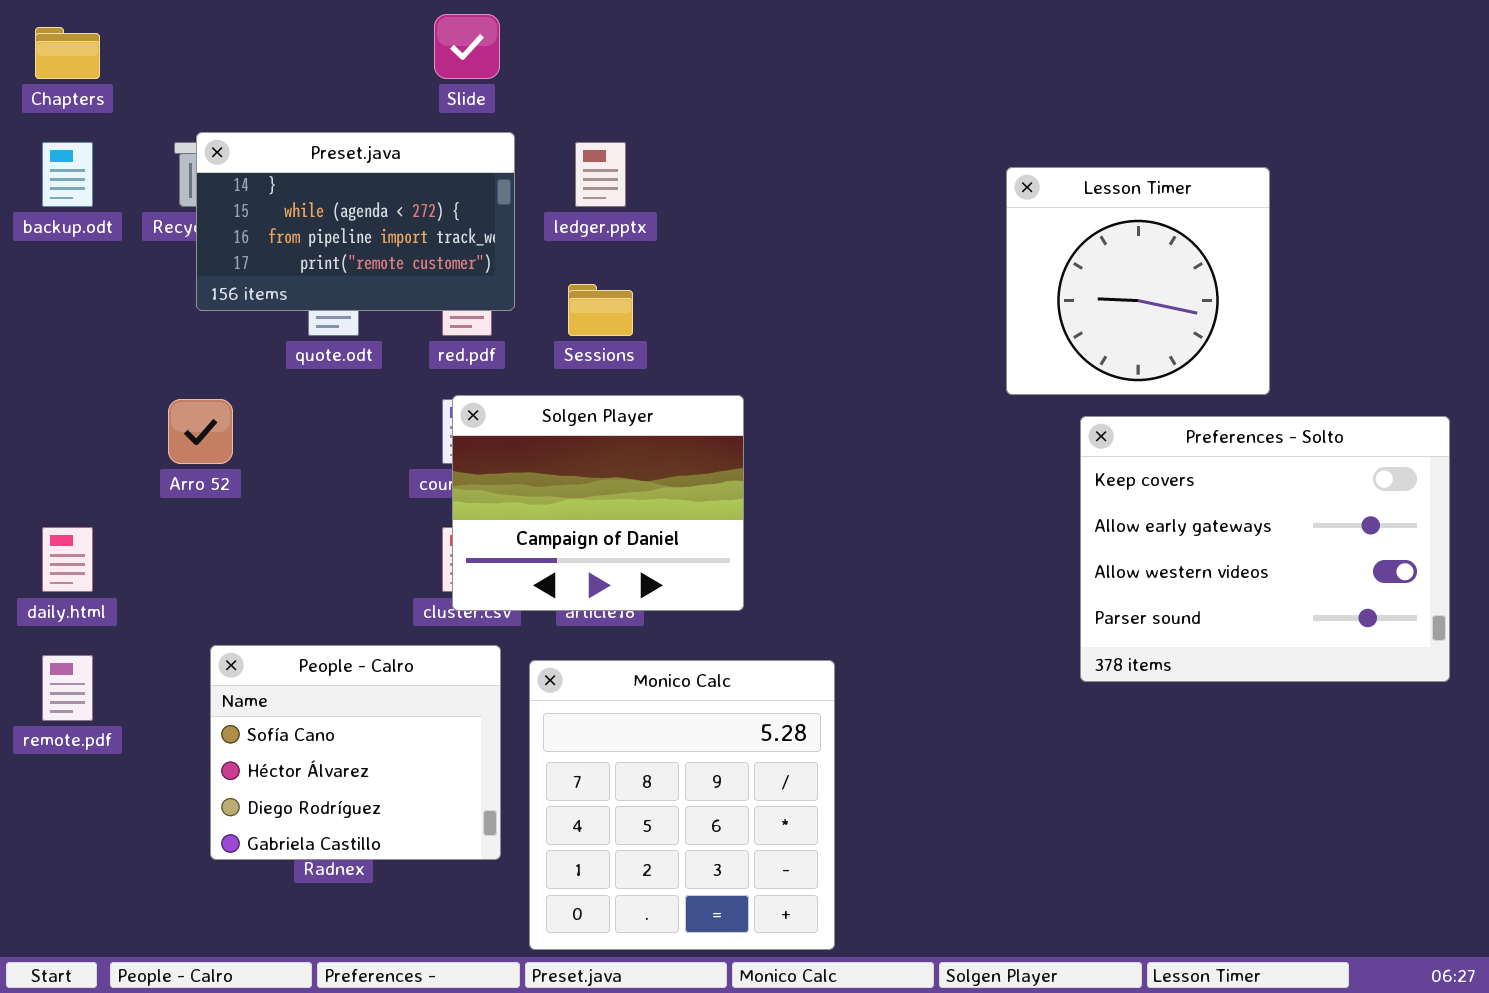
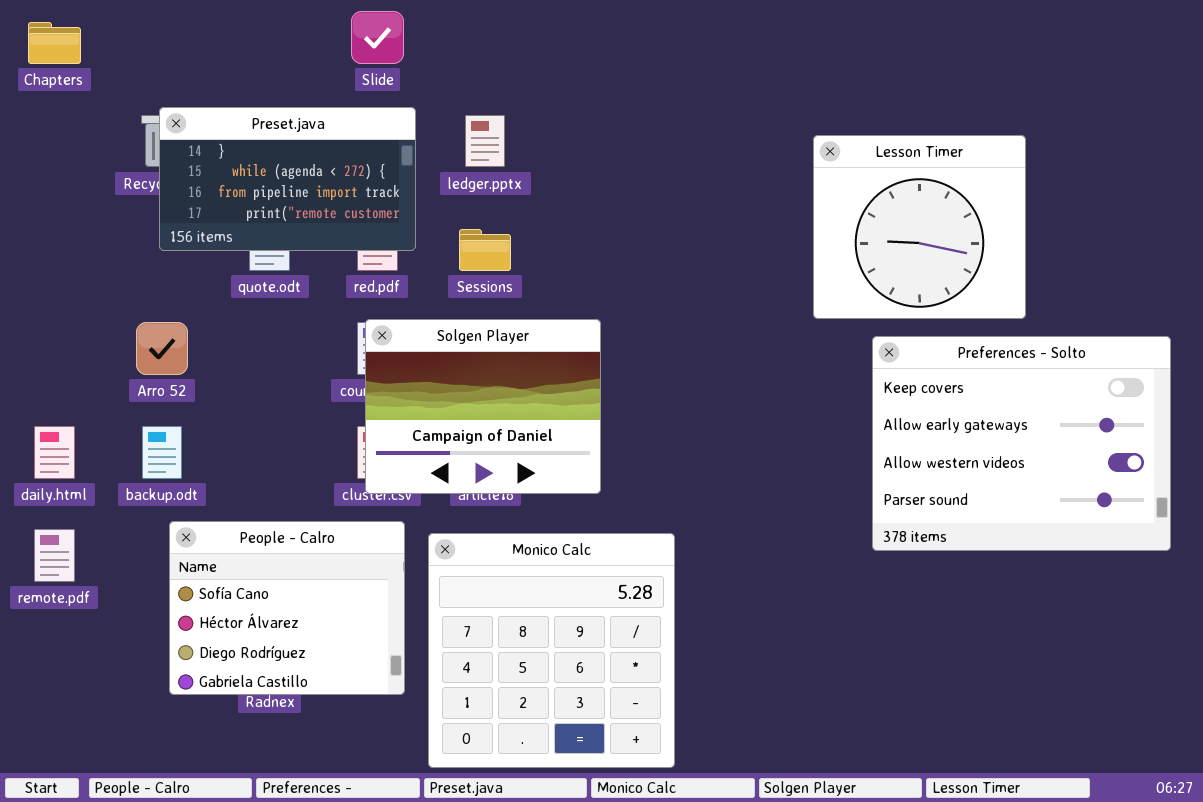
backup.odt: [42,142,93,207] -> [142,426,182,479], moved

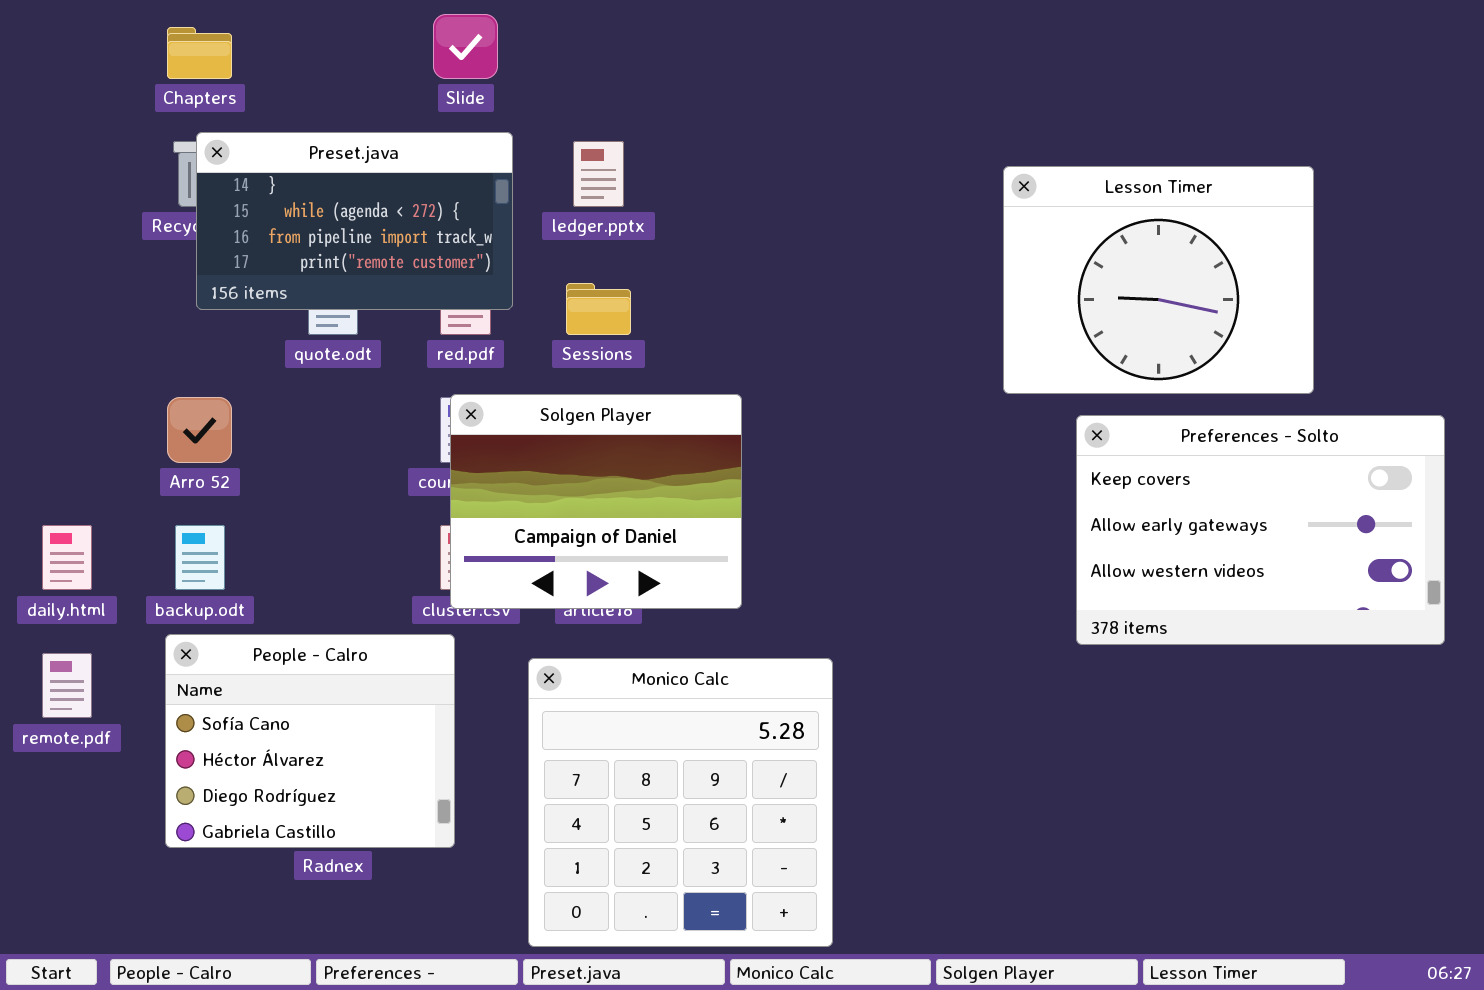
Chapters: [28,22,81,64] -> [167,27,232,79], moved
Lesson Timer: [813,135,1026,319] -> [1003,166,1314,394], resized
Preferences - Solto: [872,336,1171,551] -> [1076,415,1445,645], resized
People - Calro: [169,521,405,695] -> [165,634,455,848], moved

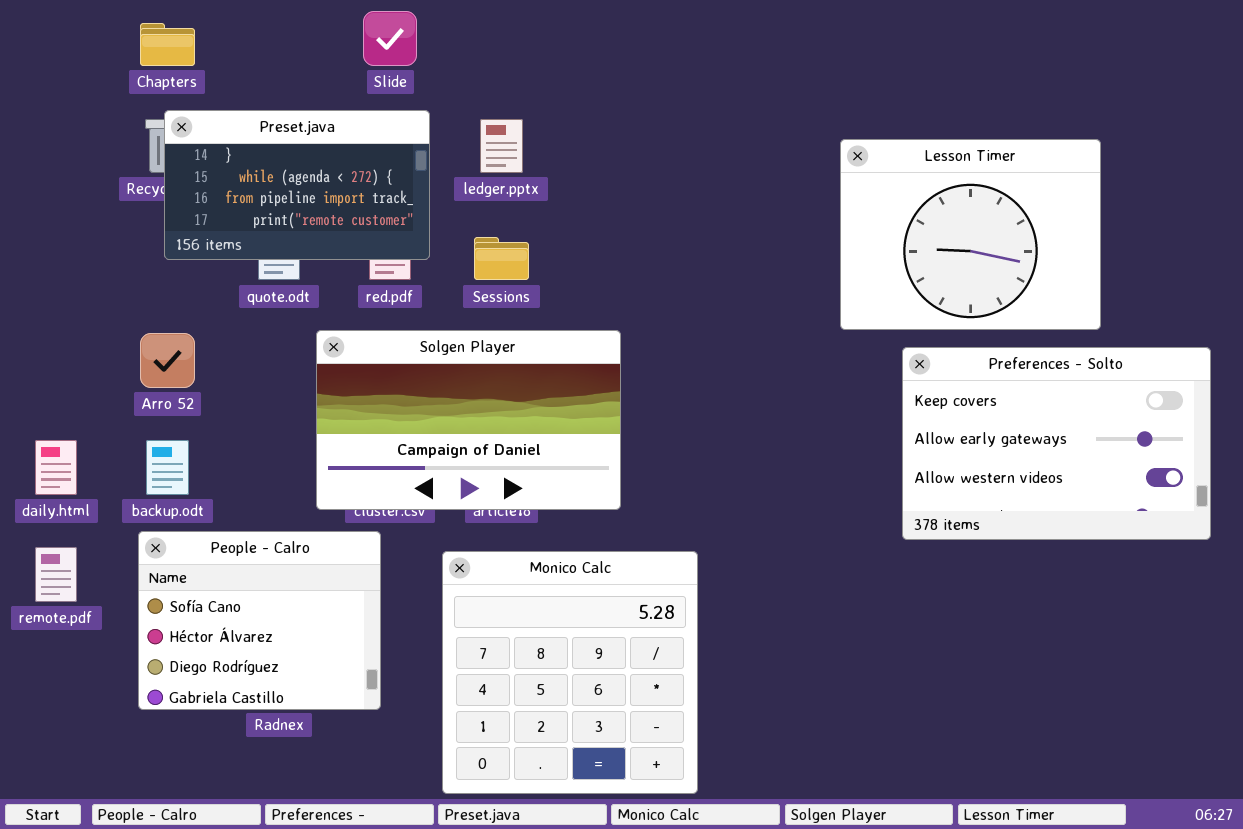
Solgen Player: [450,394,742,609] -> [316,330,621,510], resized

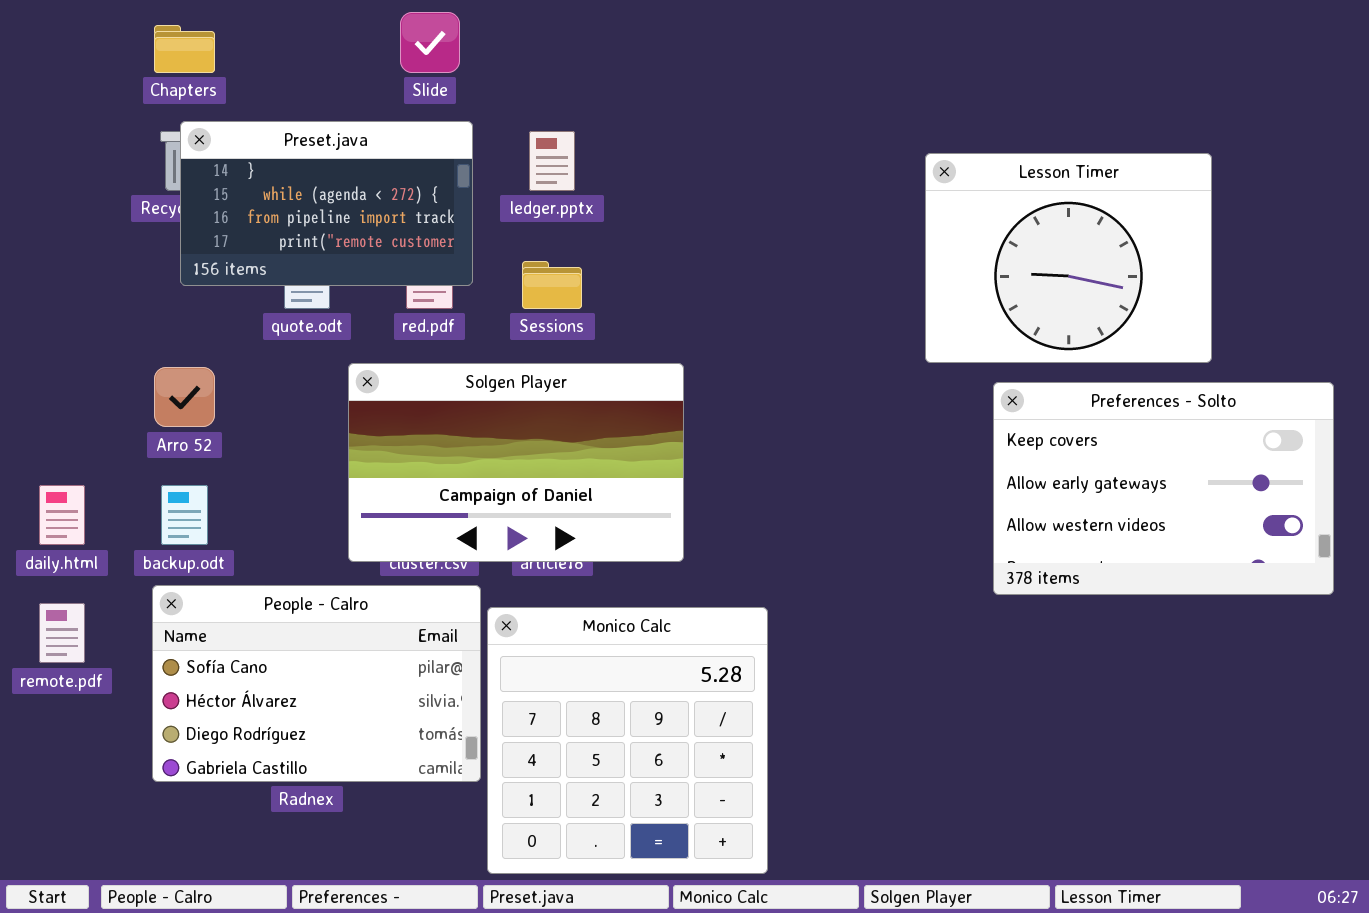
People - Calro: [138,531,381,710] -> [152,585,481,782], resized

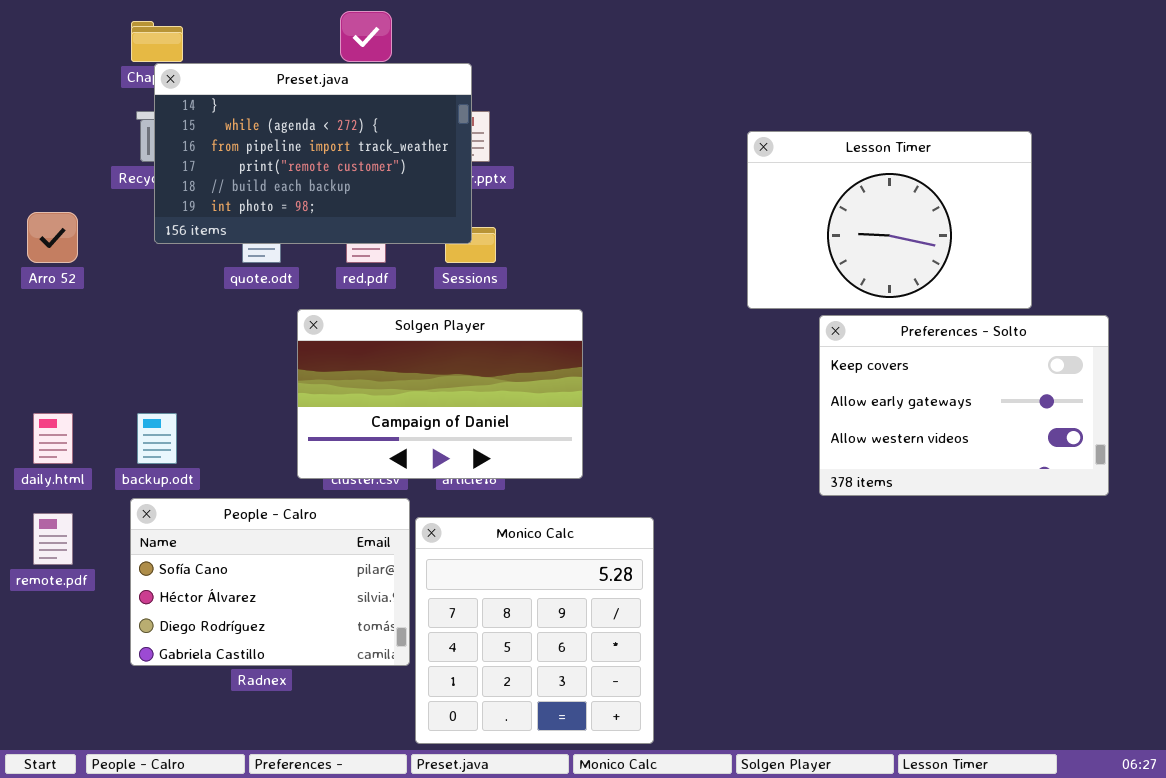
Preset.java: [180,121,473,286] -> [154,63,472,244], resized
Lesson Timer: [925,153,1212,363] -> [747,131,1032,309], resized
Arro 52: [154,367,215,427] -> [27,212,78,263], moved
Preferences - Solto: [993,382,1334,595] -> [819,315,1109,496], moved

